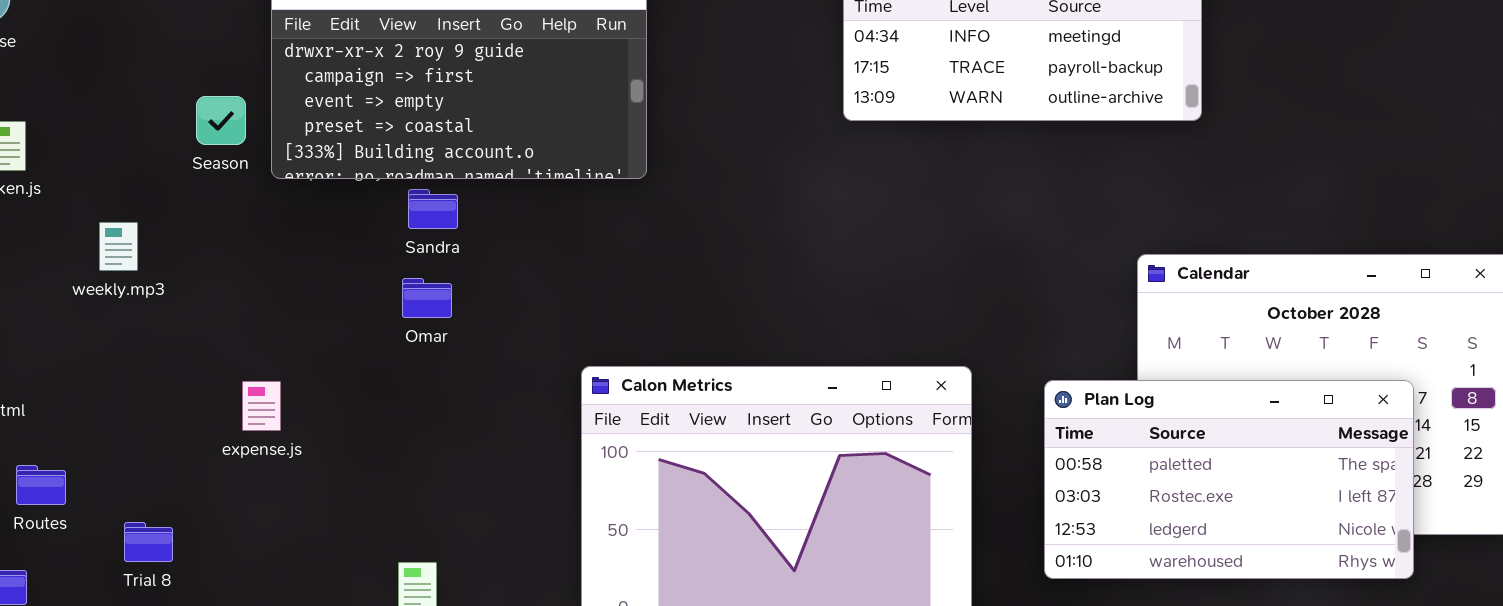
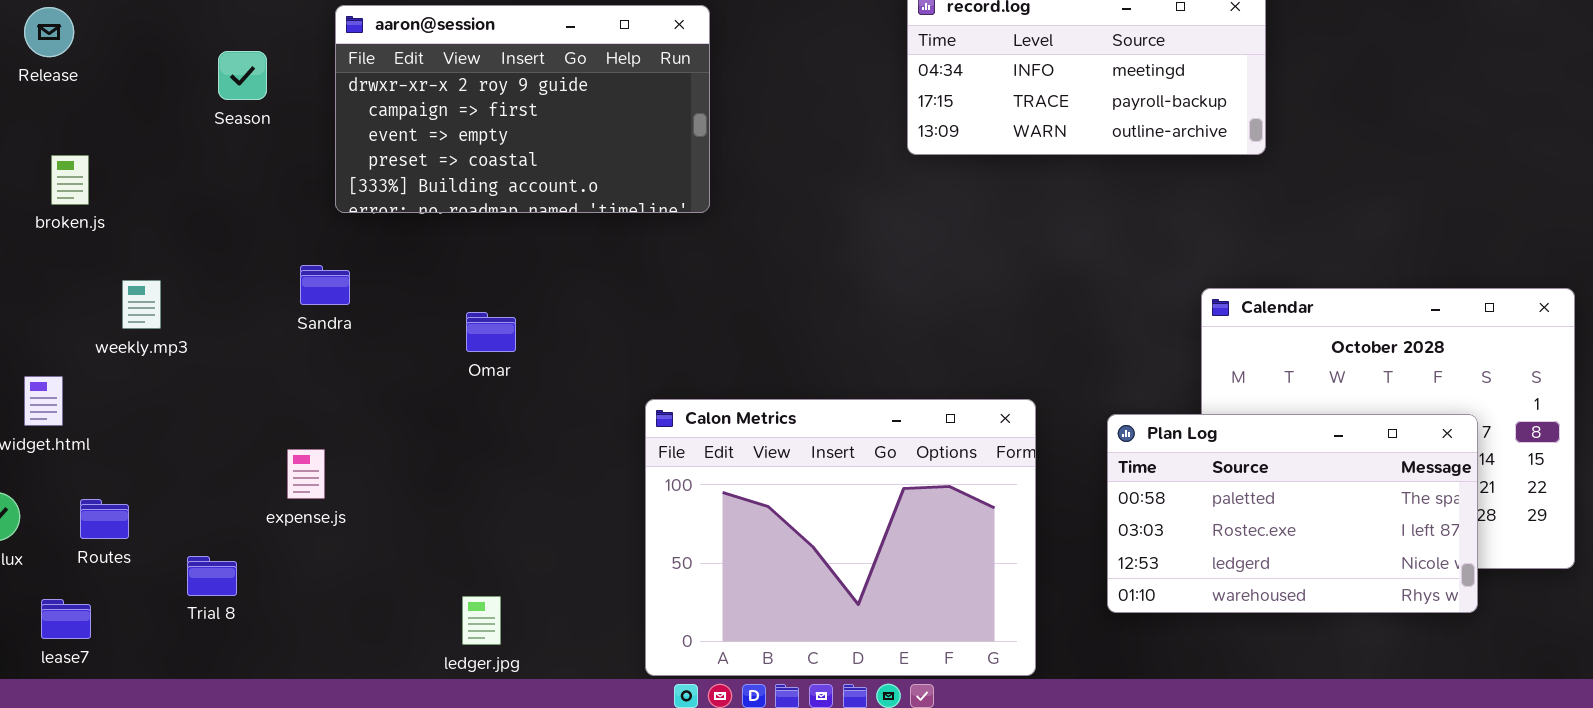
Season: [196,96,246,145] -> [218,51,267,100], moved
Sandra: [408,189,458,229] -> [300,265,350,305], moved
weekly.mp3: [99,222,138,271] -> [122,280,161,329], moved
expense.js: [242,381,281,431] -> [287,449,325,499], moved

